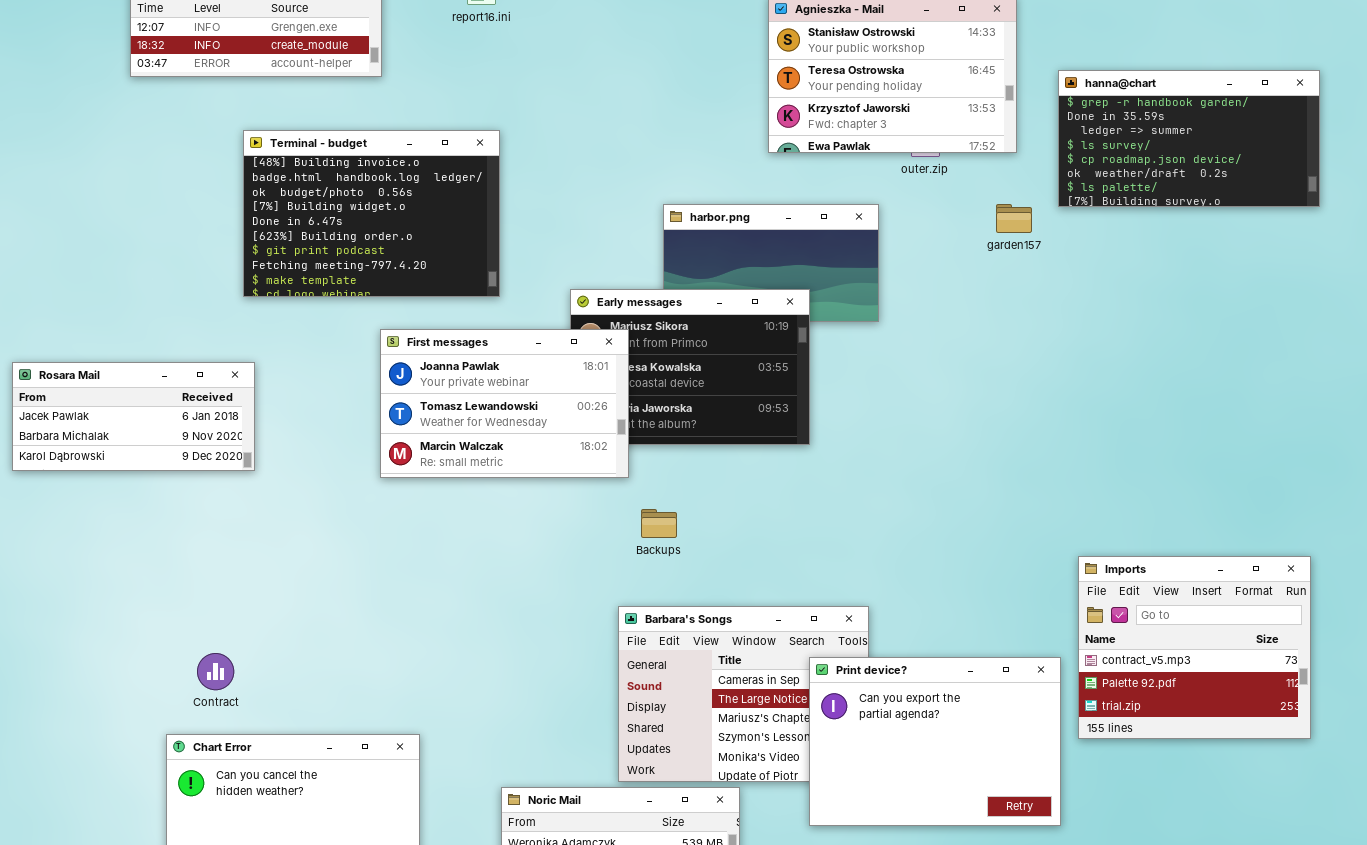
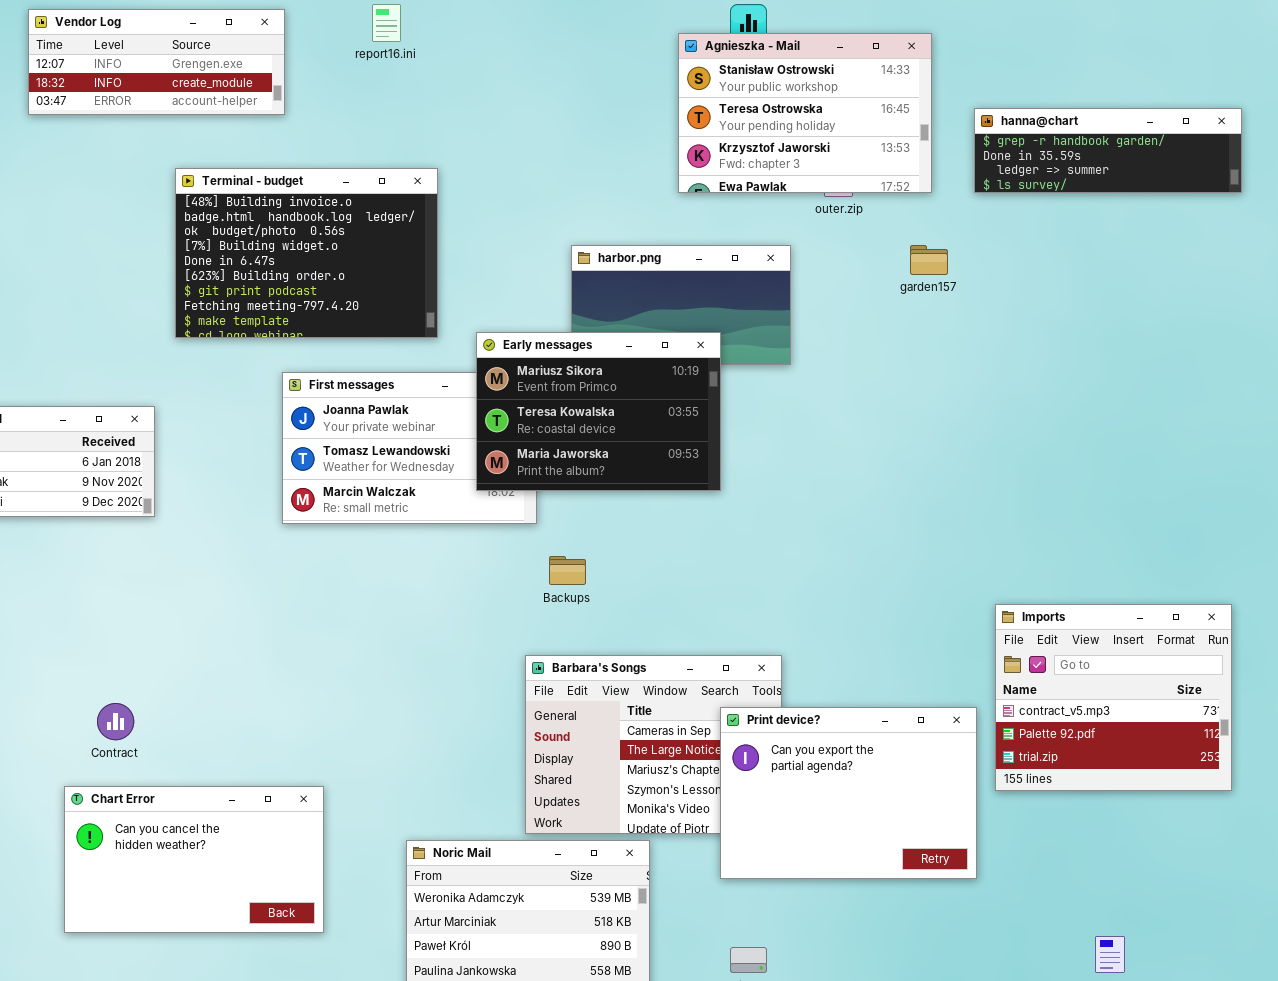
hanna@chart: [1058,70,1320,207] -> [974,108,1242,193], resized
Terminal - budget: [243,130,500,297] -> [175,168,438,338], moved
Early messages: [570,289,810,445] -> [476,332,721,491], raised

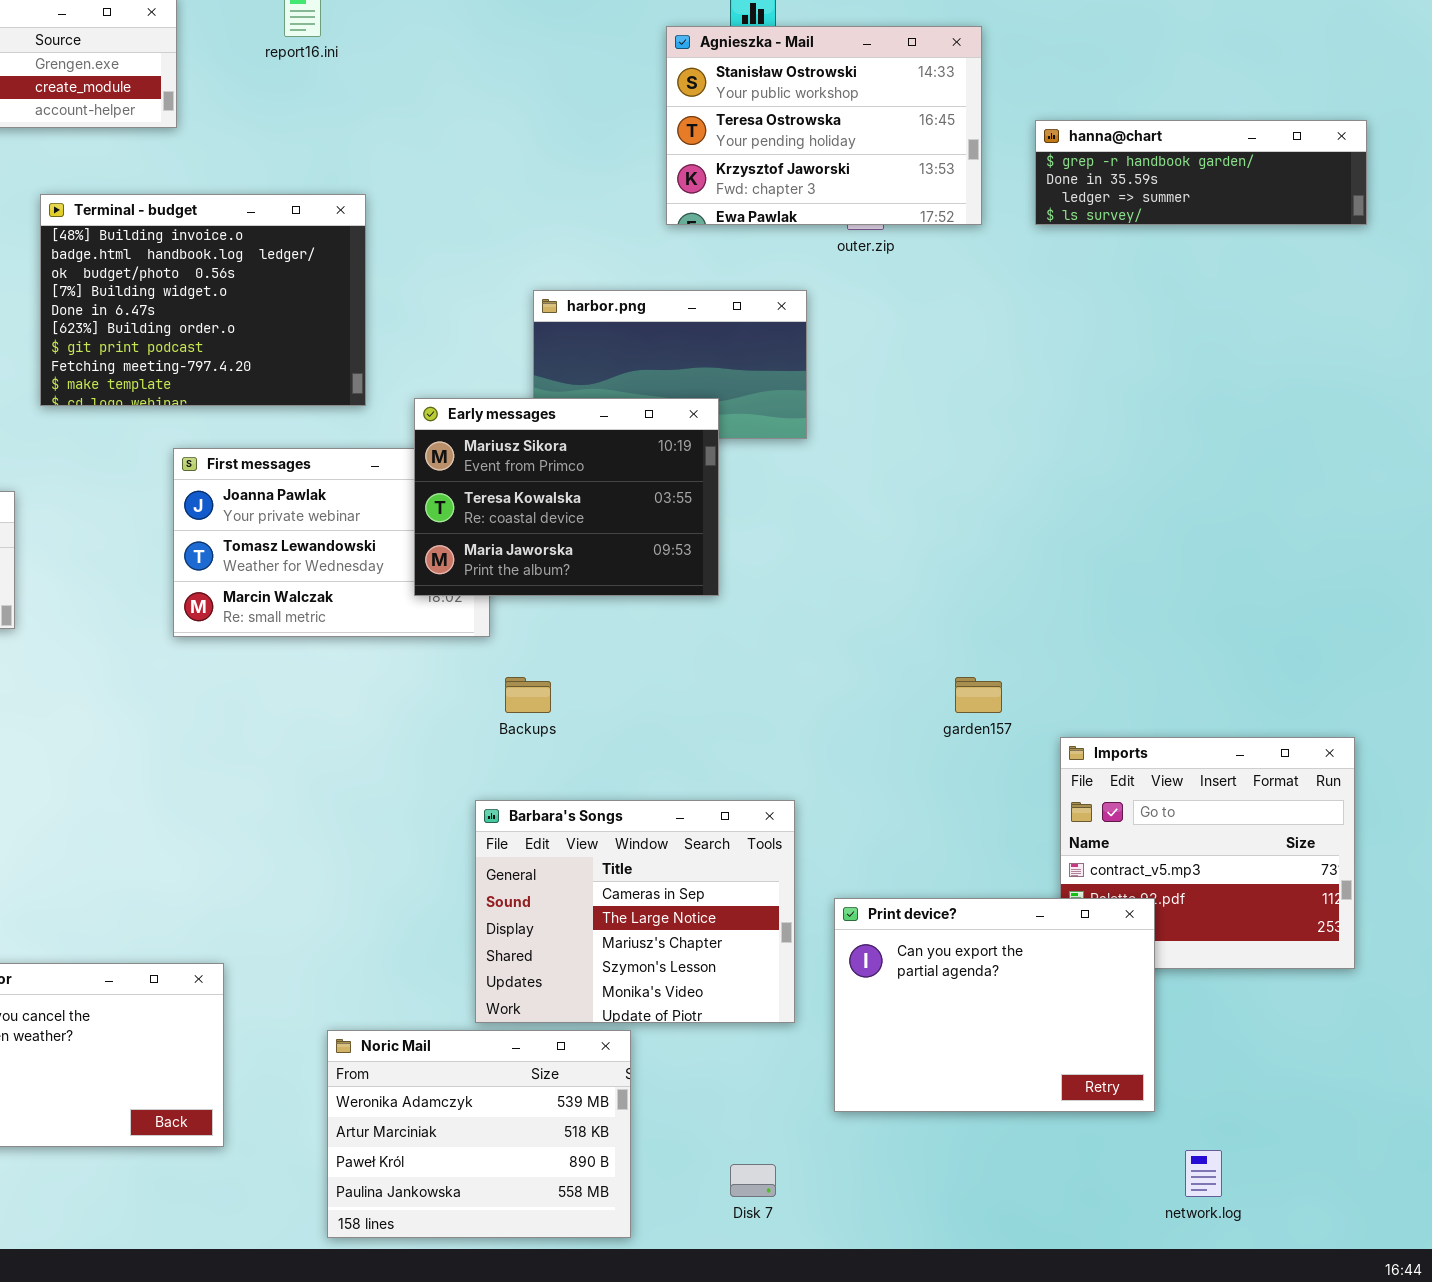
garden157: [910,245,948,275] -> [955,677,1002,713], moved
Print device?: [720,707,977,879] -> [834,898,1155,1112], moved

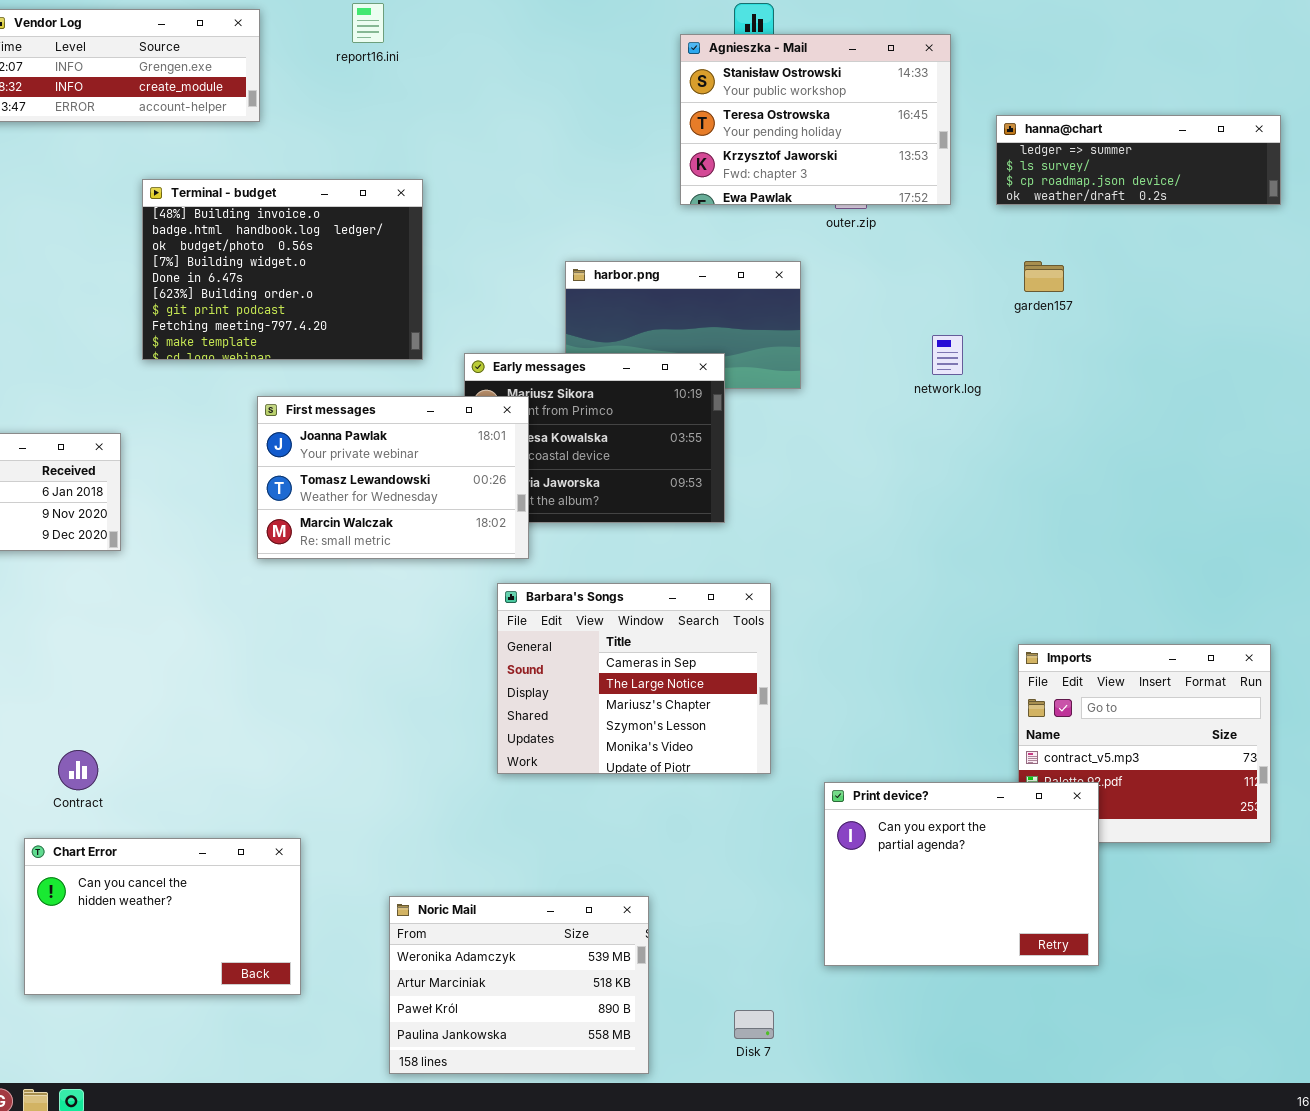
hanna@chart: [1035,120,1367,225] -> [996,115,1281,205], scrolled down 2 rows
First messages: [173,448,490,637] -> [257,396,529,559], raised
garden157: [955,677,1002,713] -> [1024,261,1064,292], moved
Barbara's Songs: [475,800,795,1023] -> [497,583,771,774], moved
network.log: [1185,1150,1222,1197] -> [932,335,963,375], moved

